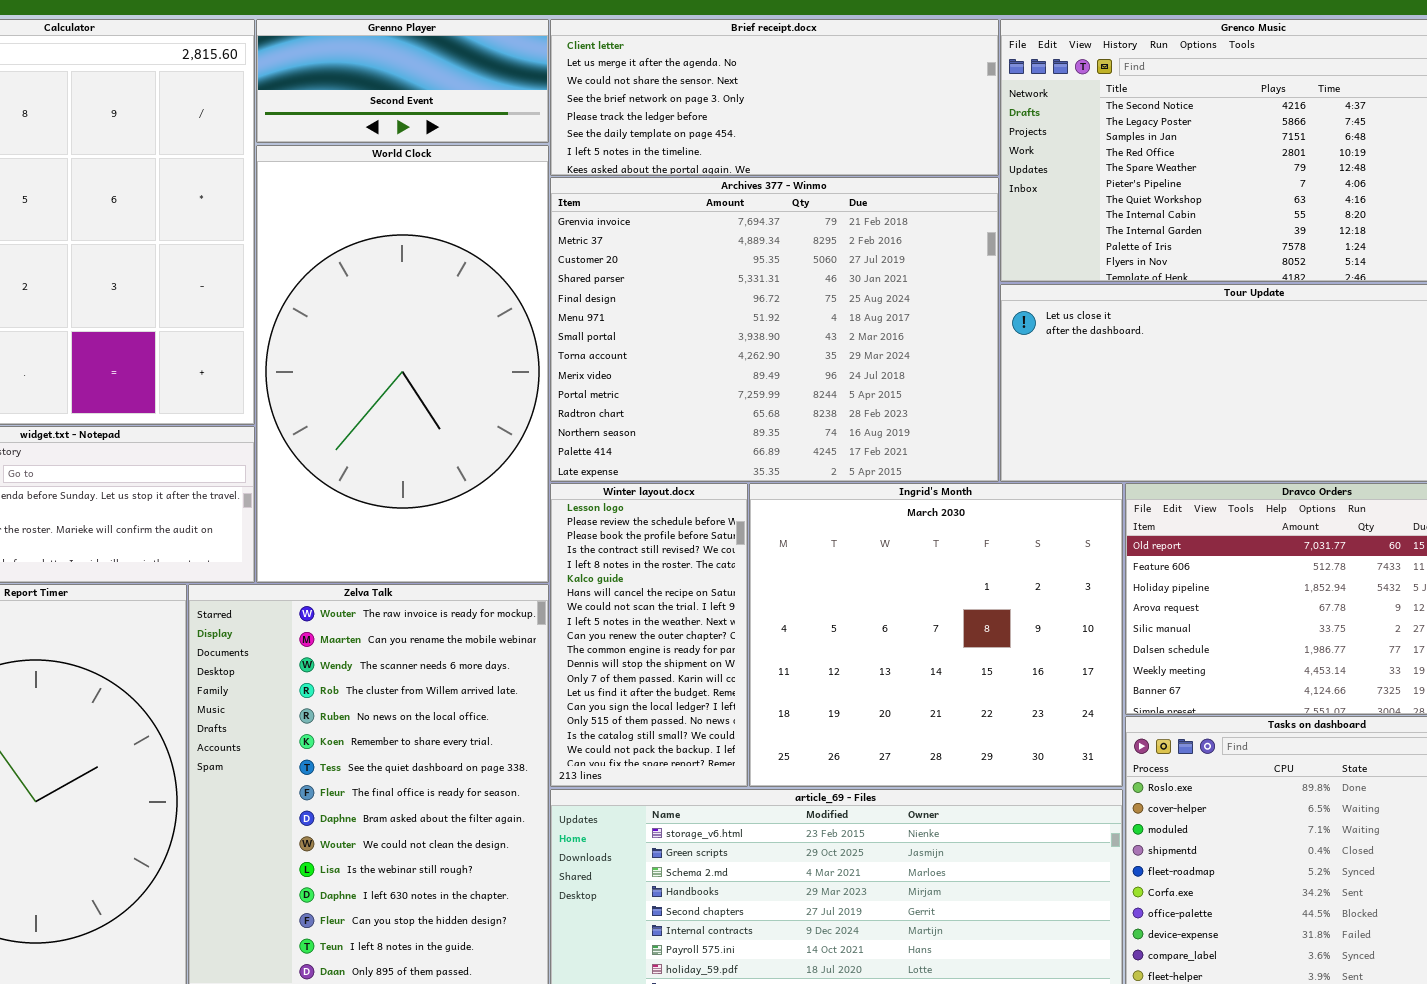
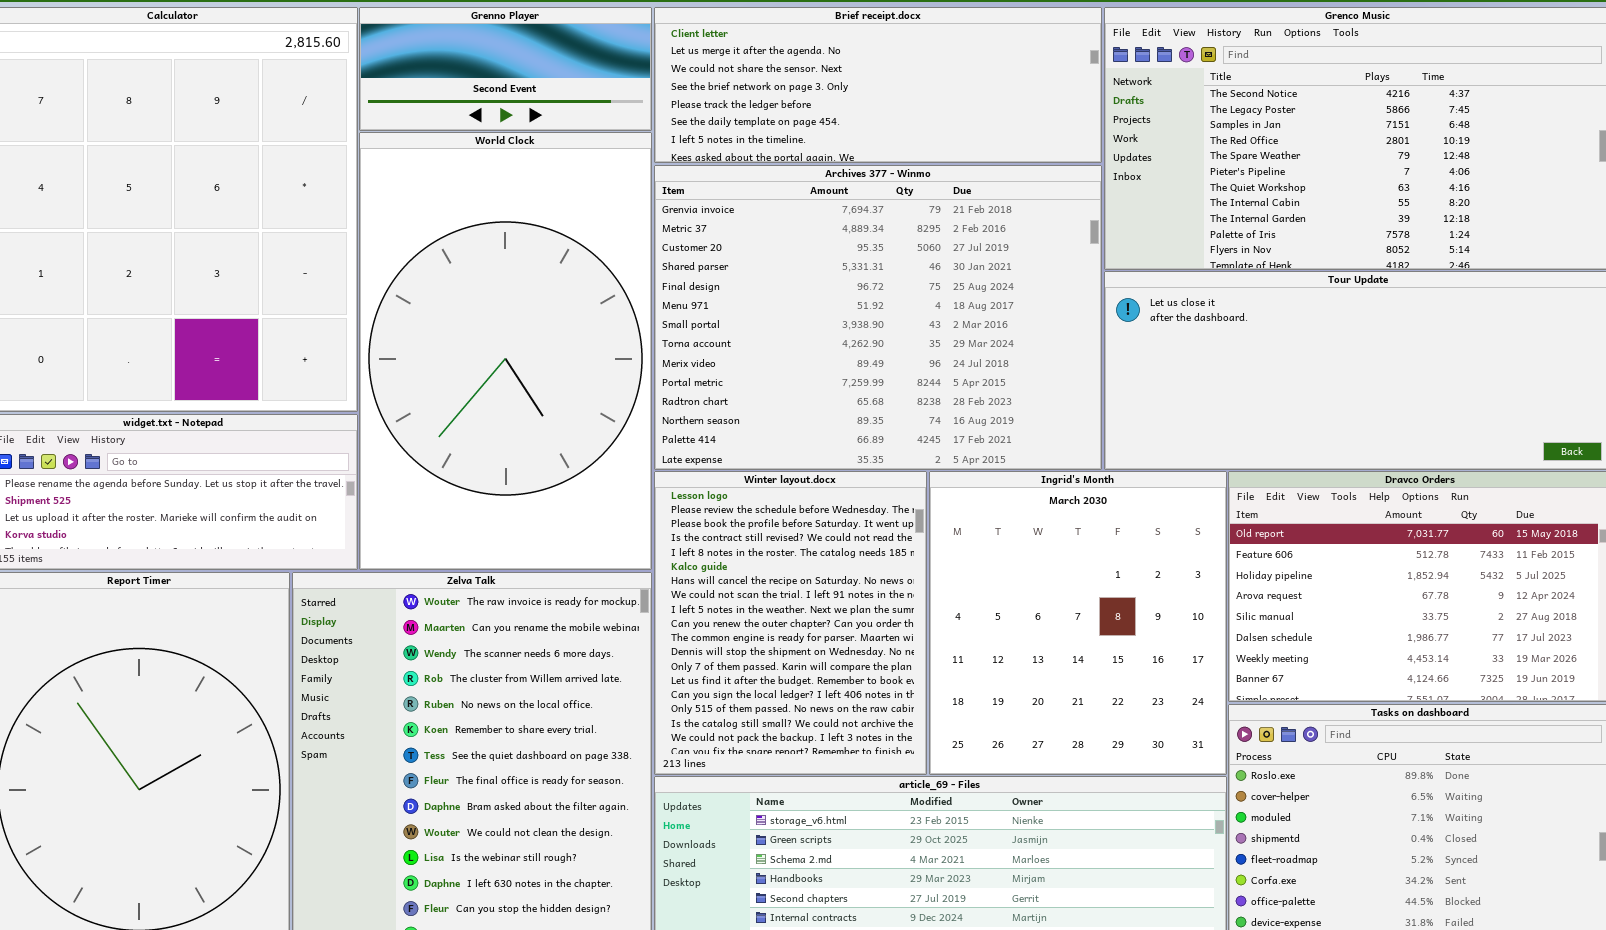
Winter layout.docx: [550,483,748,787] -> [654,471,927,775], resized
Ingrid's Month: [749,483,1123,787] -> [929,471,1227,775], resized

